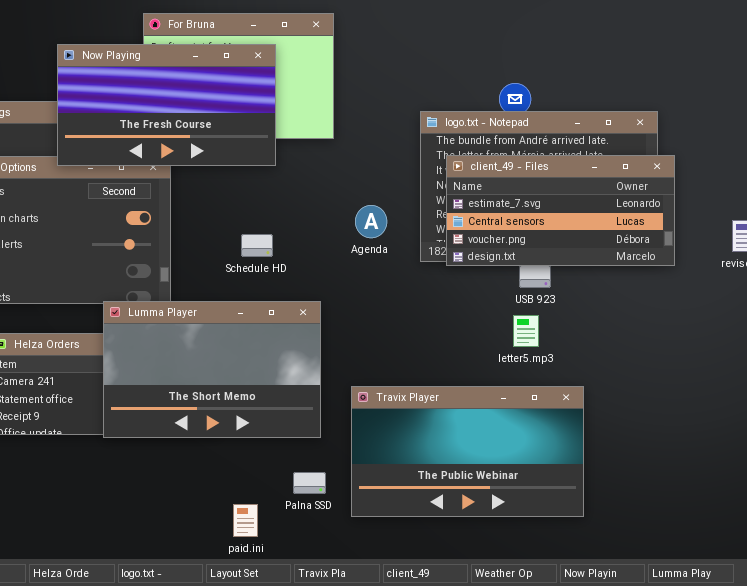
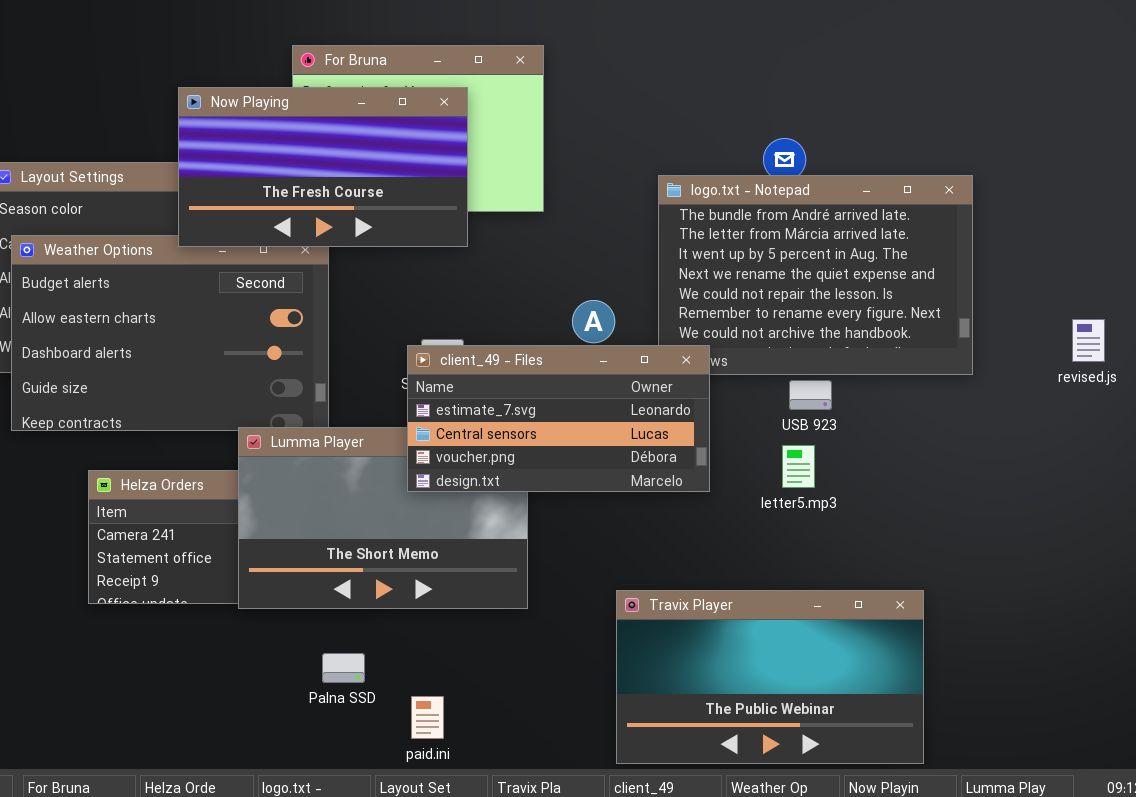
client_49 - Files: [446,155,675,266] -> [407,345,710,492], moved
Travix Player: [351,386,584,517] -> [616,590,924,764], moved
Palna SSD: [293,472,326,494] -> [322,653,365,683], moved

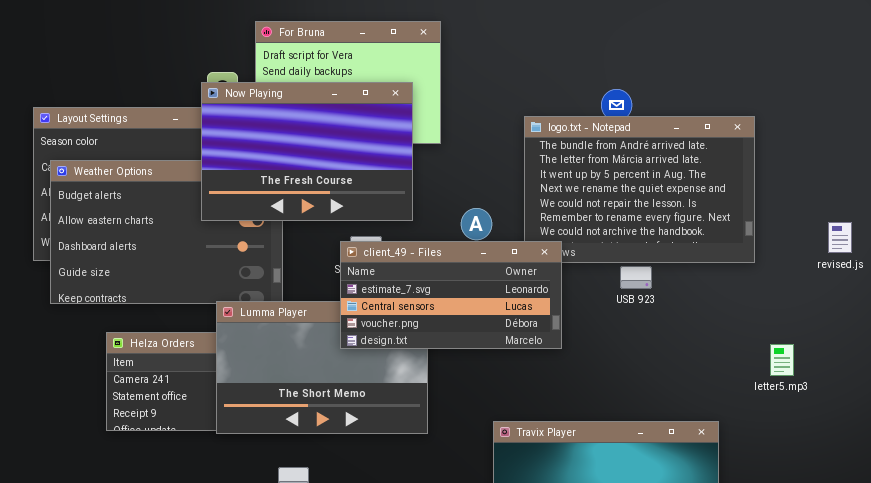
Now Playing: [178,87,468,247] -> [201,82,413,221], moved, resized
letter5.mp3: [782,445,815,488] -> [770,344,794,376], moved

